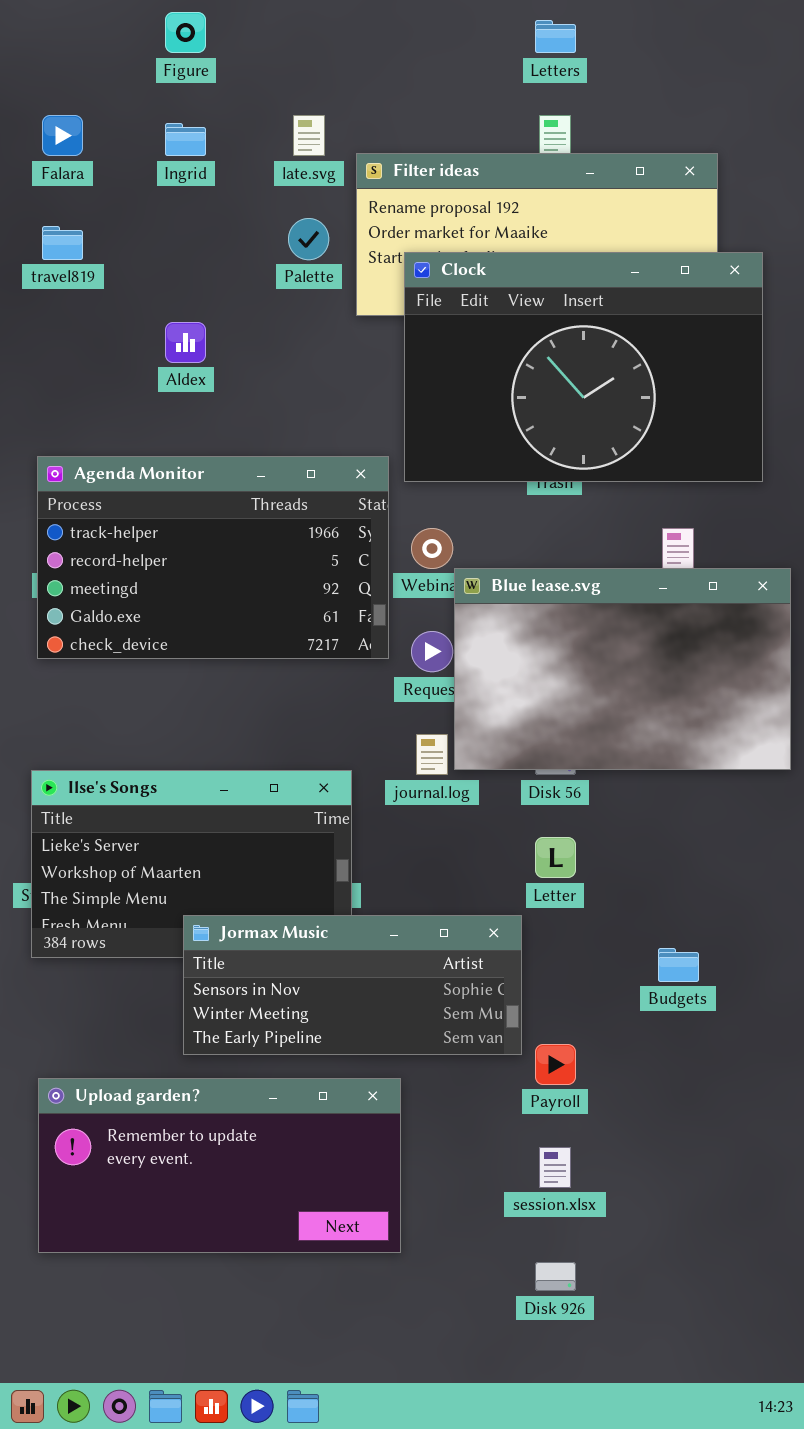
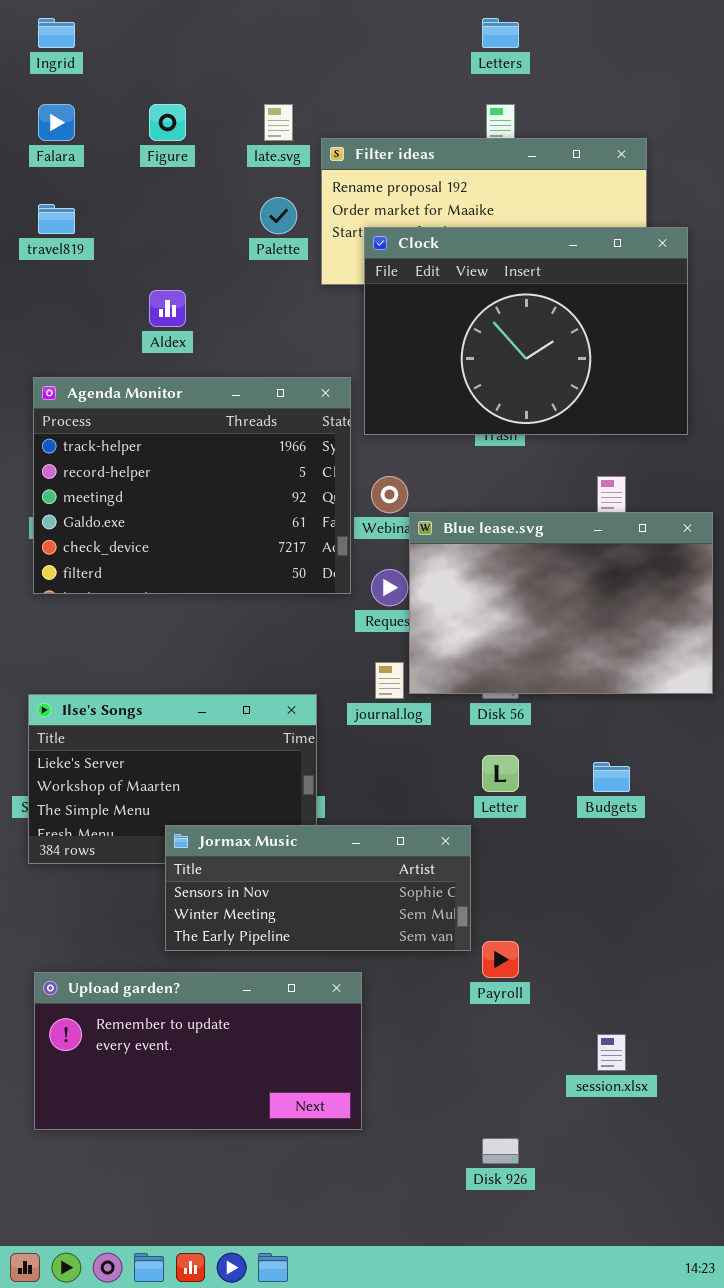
Figure: [165,12,206,53] -> [149,104,186,141], moved
Ingrid: [165,123,206,156] -> [38,18,75,48], moved
Agenda Monitor: [37,456,389,659] -> [33,377,351,594], resized
Budgets: [658,948,699,982] -> [593,762,630,792], moved
session.xlsx: [539,1147,571,1188] -> [597,1034,626,1071], moved

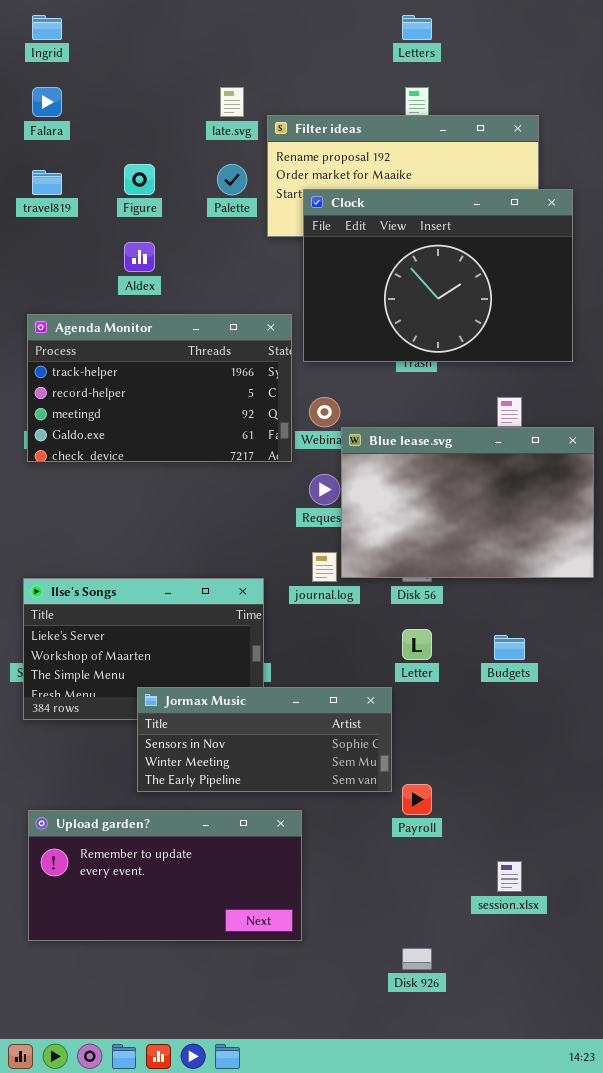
Figure: [149,104,186,141] -> [124,164,155,195], moved
Agenda Monitor: [33,377,351,594] -> [27,314,292,462], resized

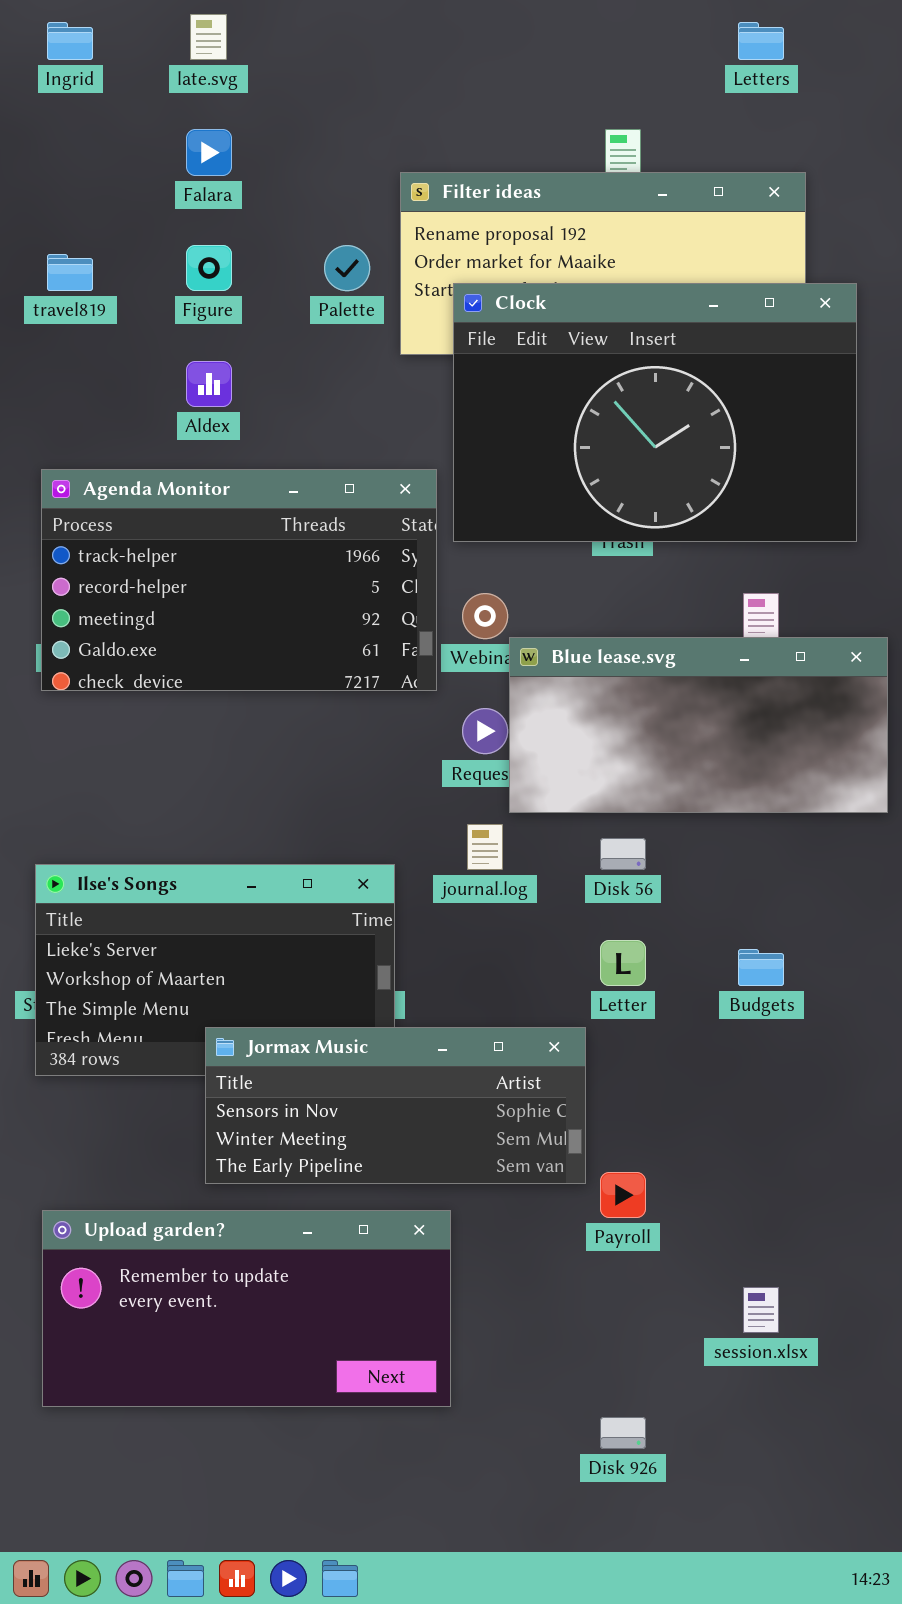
Letters: [402,15,432,40] -> [738,22,784,60], moved
Falara: [32,87,62,117] -> [186,129,232,176], moved
late.svg: [220,87,244,117] -> [190,14,227,60], moved
Blue lease.svg: [341,427,594,578] -> [509,637,888,813], resized

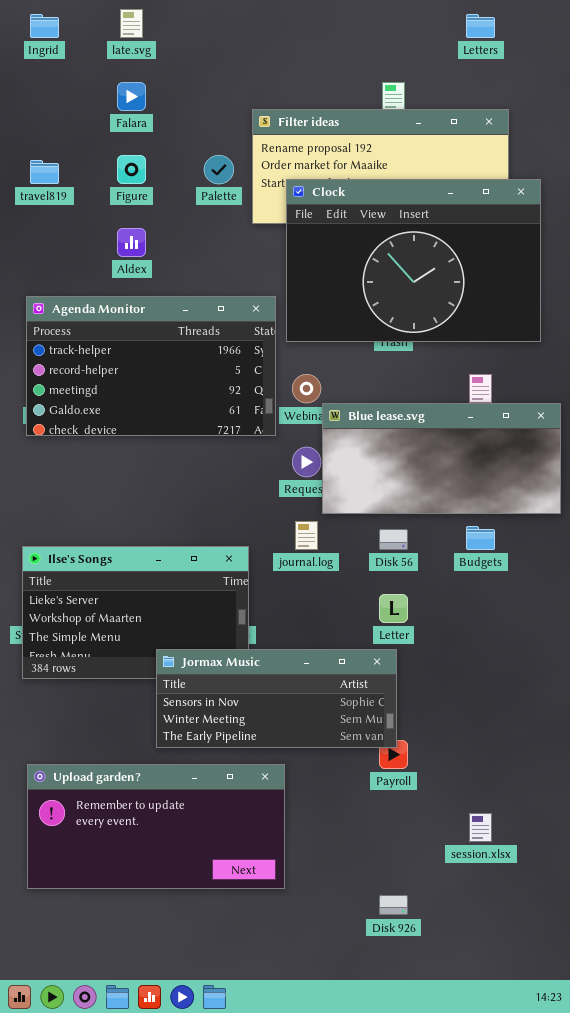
Budgets: [738,949,784,986] -> [466,526,495,550], moved
Jormax Music: [205,1027,586,1184] -> [156,649,397,748], moved

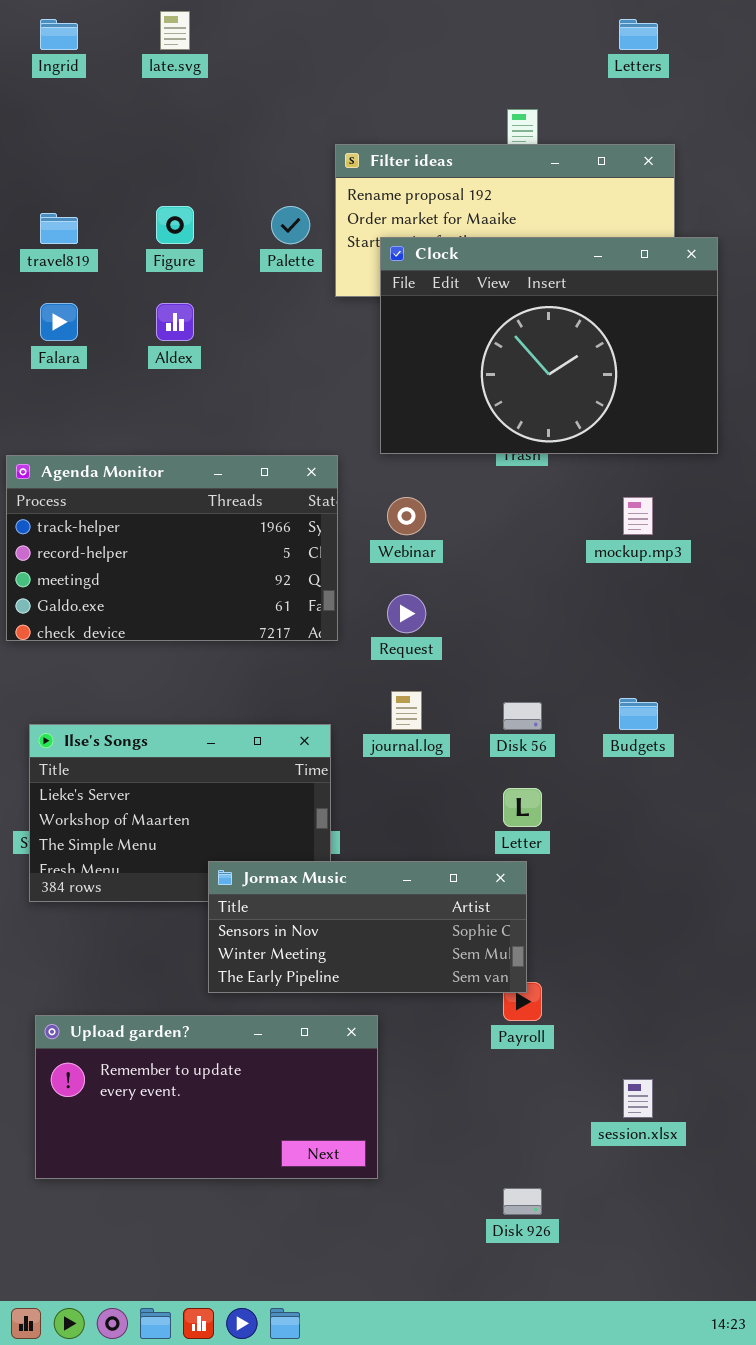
Falara: [117,82,146,111] -> [40,303,78,341], moved
Agenda Monitor: [26,296,276,436] -> [6,455,338,641], moved
Blue lease.svg: [322,403,561,514] -> none, closed

